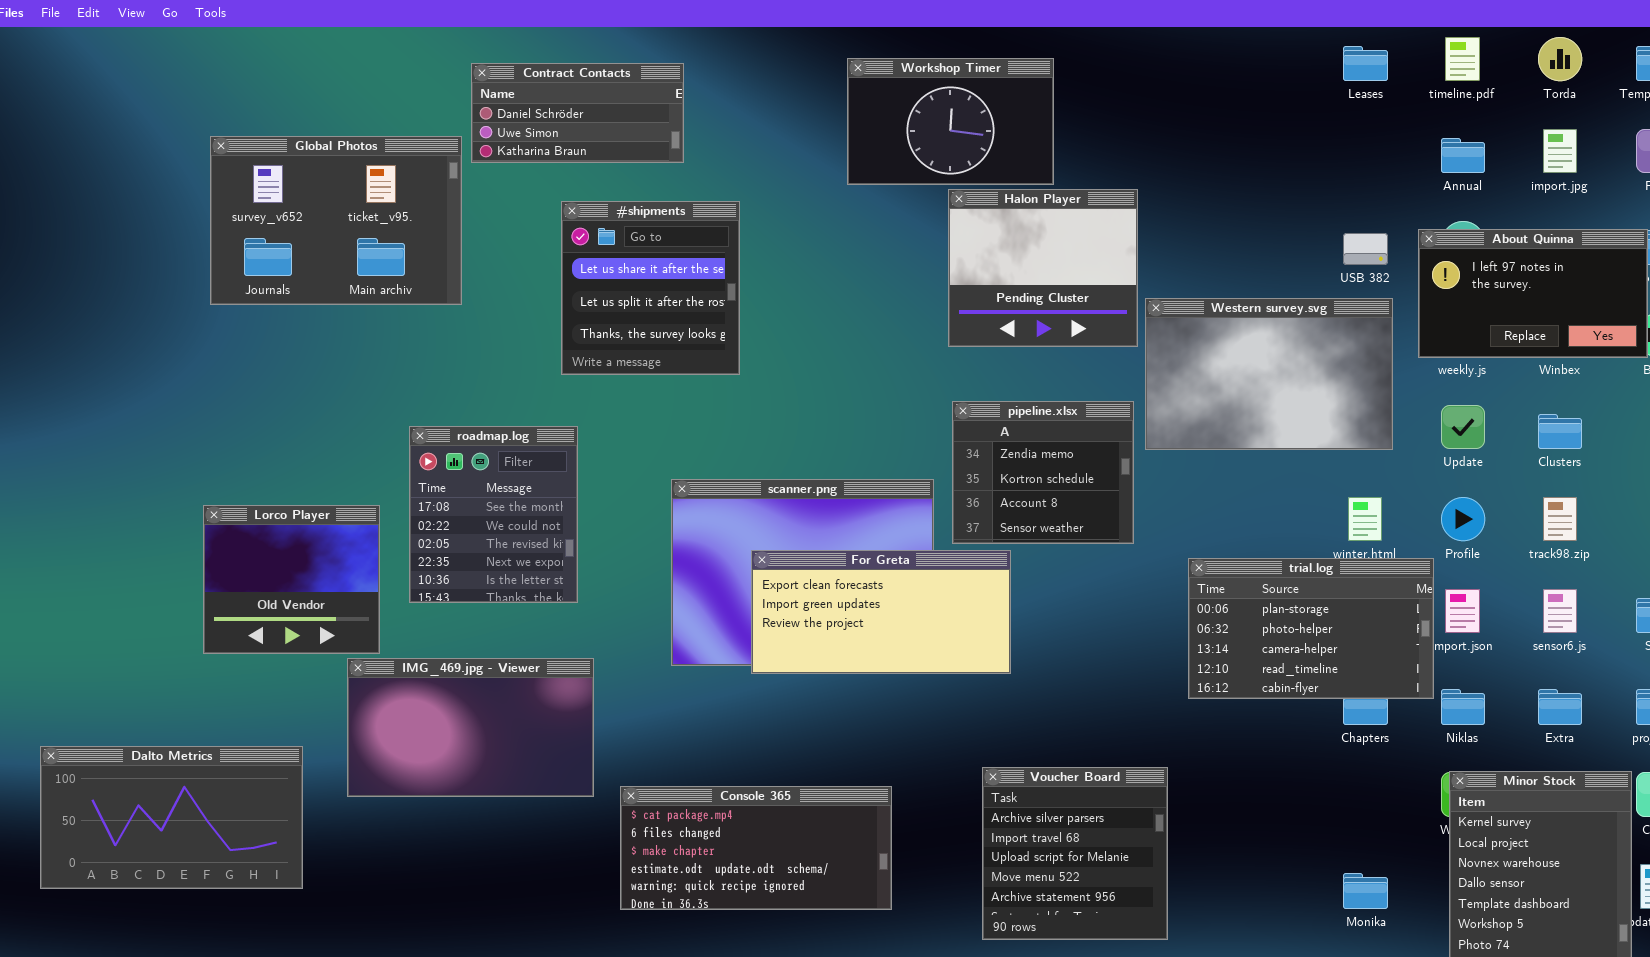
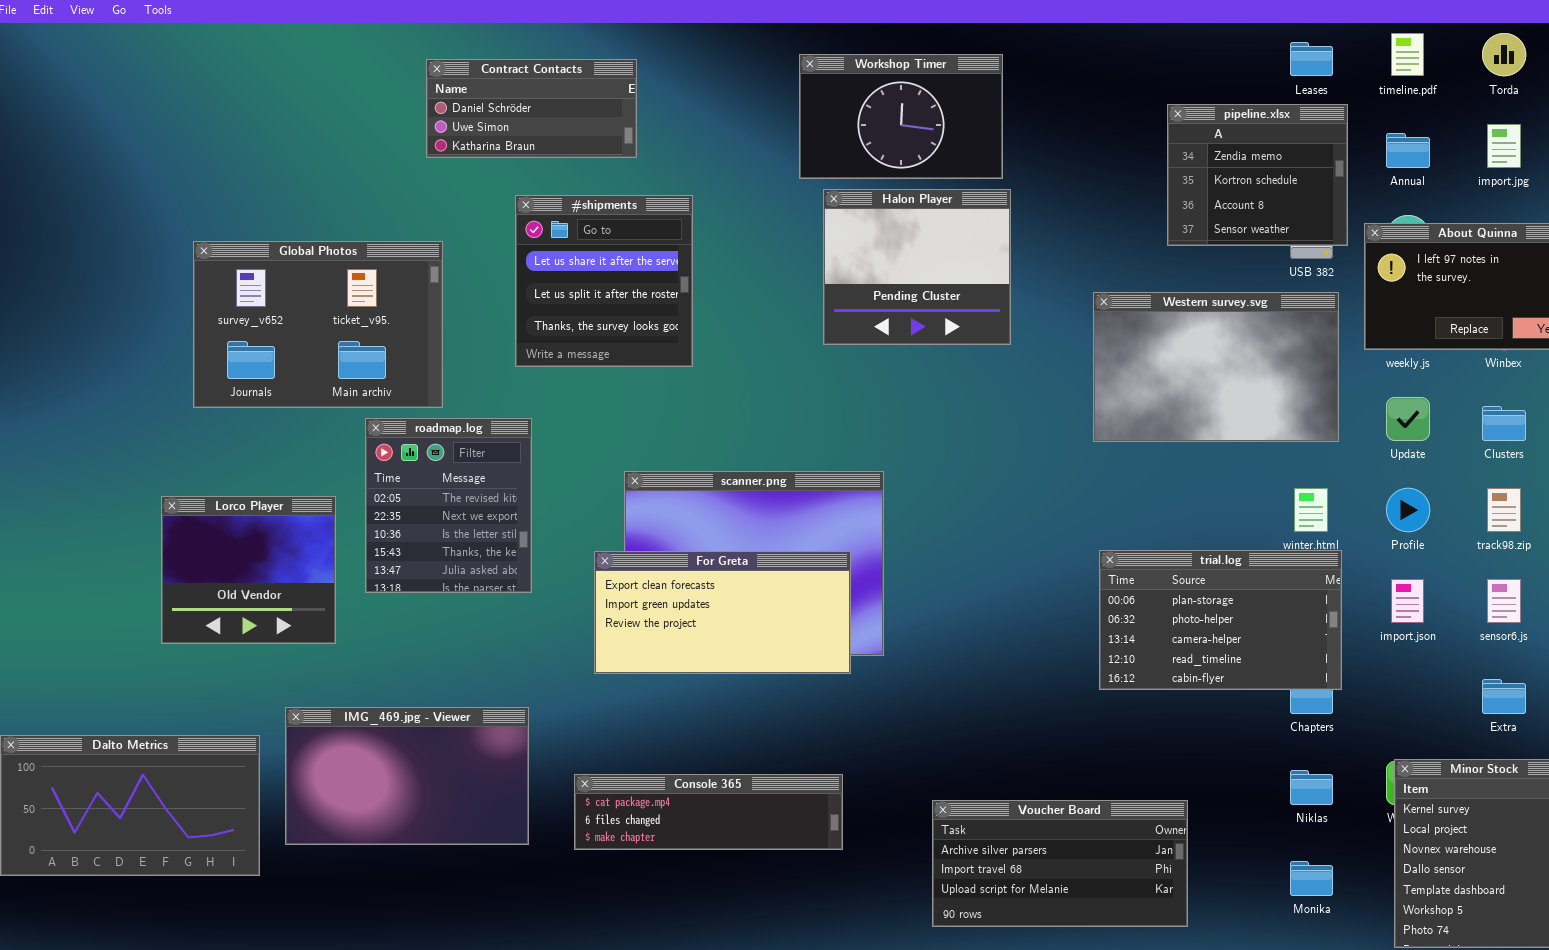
Global Photos: [210,136,462,305] -> [193,241,443,408], moved
Halon Player: [948,189,1138,347] -> [823,189,1011,345], moved
pipeline.xlsx: [952,401,1134,544] -> [1167,104,1348,246], moved
roadmap.log: [409,426,578,603] -> [365,418,532,593], scrolled down 2 rows
For Greta: [751,550,1011,674] -> [594,551,851,674], moved
trial.log: [1188,558,1434,699] -> [1099,550,1342,690], moved
IMG_469.jpg - Viewer: [347,658,594,797] -> [285,707,529,845], moved
Niklas: [1441,689,1485,725] -> [1290,770,1333,805], moved
Voucher Board: [982,767,1168,940] -> [932,800,1188,927], resized
Console 365: [620,786,892,910] -> [574,774,843,850], resized

